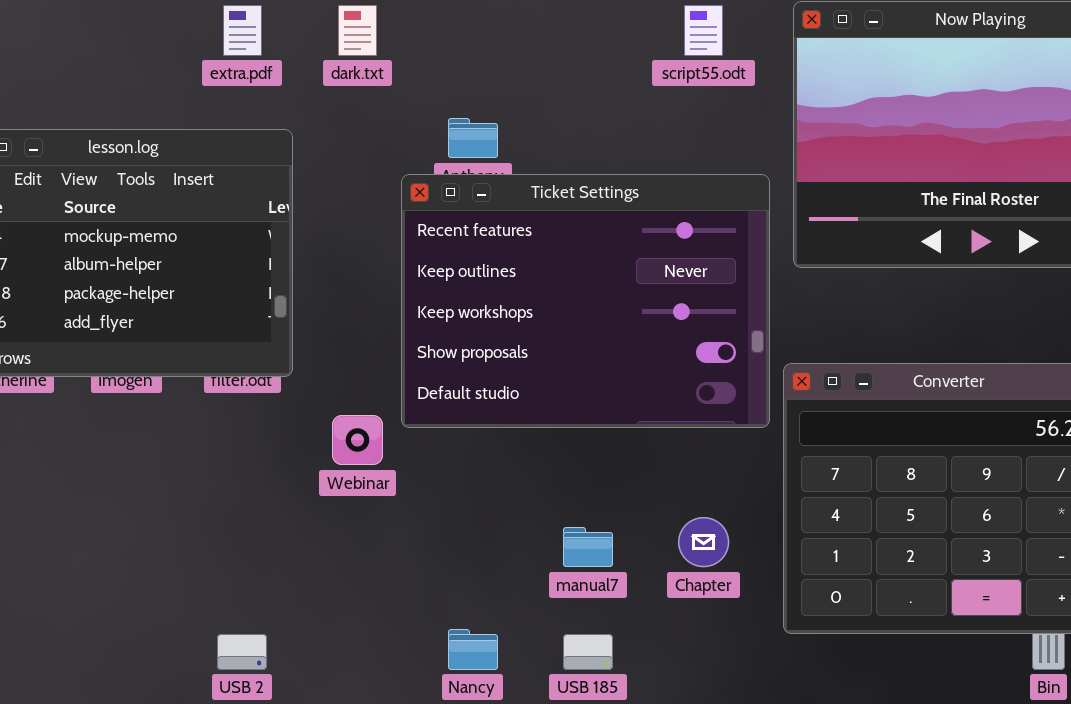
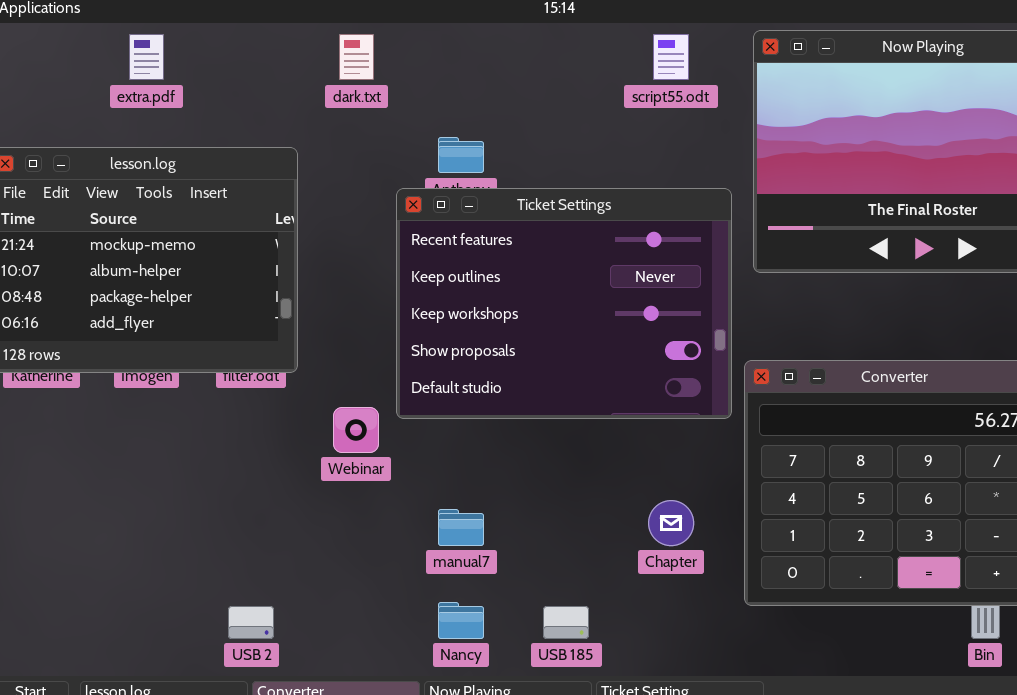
extra.pdf: [223,5,262,56] -> [129,34,164,80], moved
manual7: [563,527,613,567] -> [438,509,484,546], moved

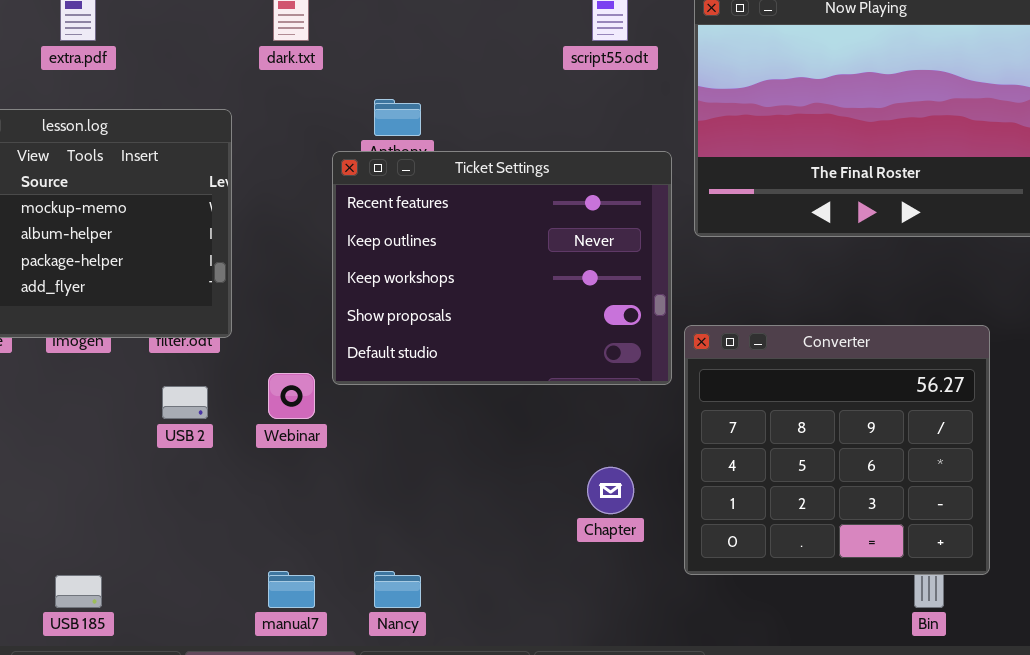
manual7: [438,509,484,546] -> [268,571,315,608], moved
USB 2: [228,606,274,639] -> [162,386,208,419], moved
USB 185: [543,606,589,639] -> [55,575,102,608], moved

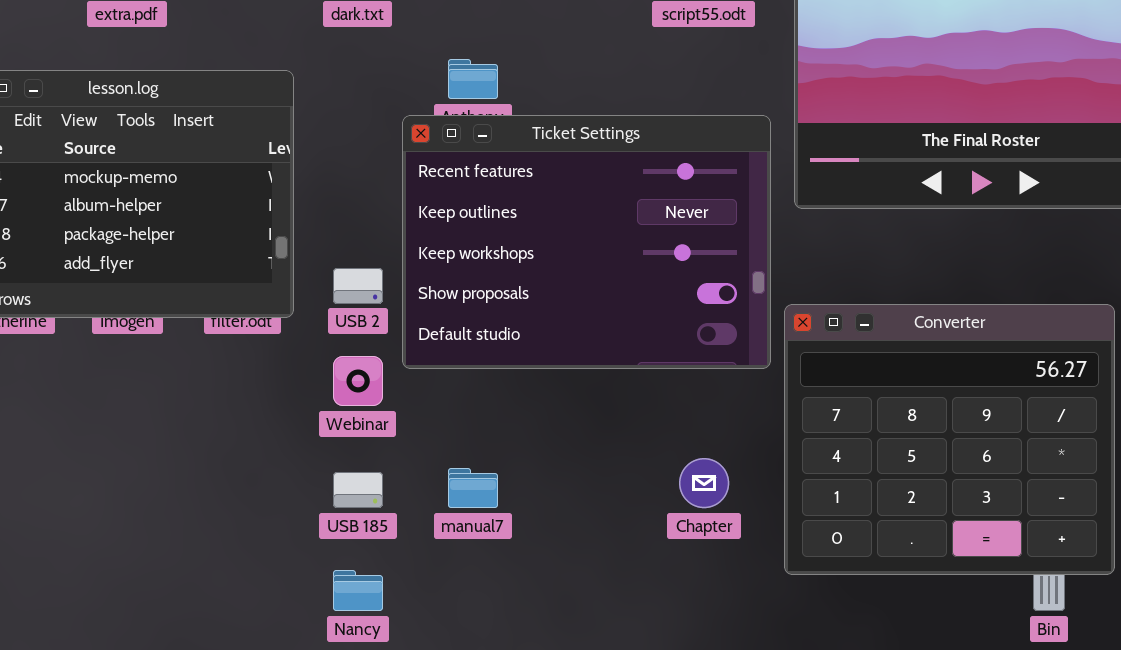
USB 2: [162,386,208,419] -> [333,268,383,304], moved
manual7: [268,571,315,608] -> [448,468,498,508], moved
Nancy: [374,571,421,608] -> [333,570,383,611], moved
USB 185: [55,575,102,608] -> [333,472,383,508], moved

